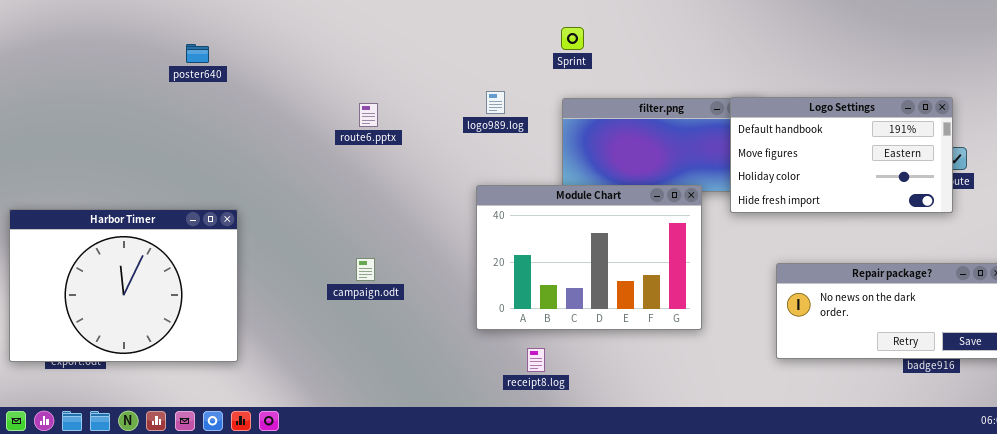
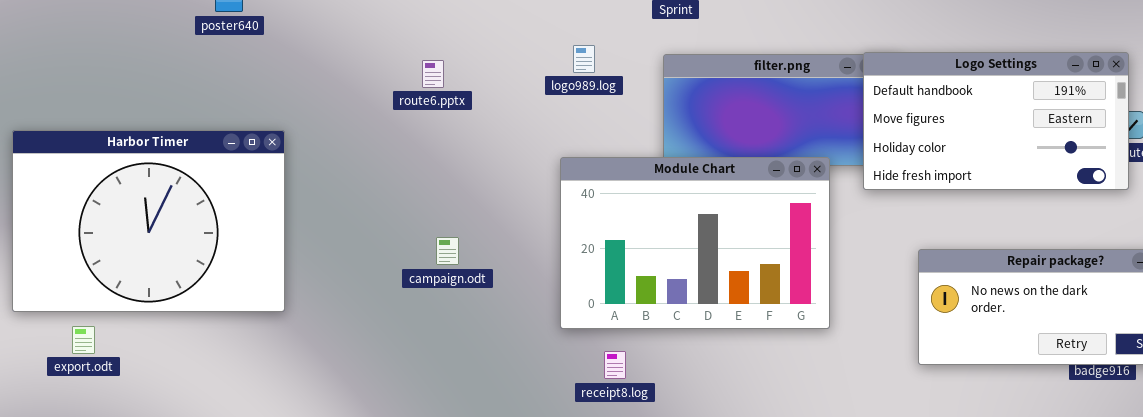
Harbor Timer: [9,209,238,362] -> [12,130,285,312], moved
campaign.odt: [356,258,375,281] -> [436,237,459,265], moved
receipt8.log: [527,348,545,372] -> [604,351,626,379], moved

